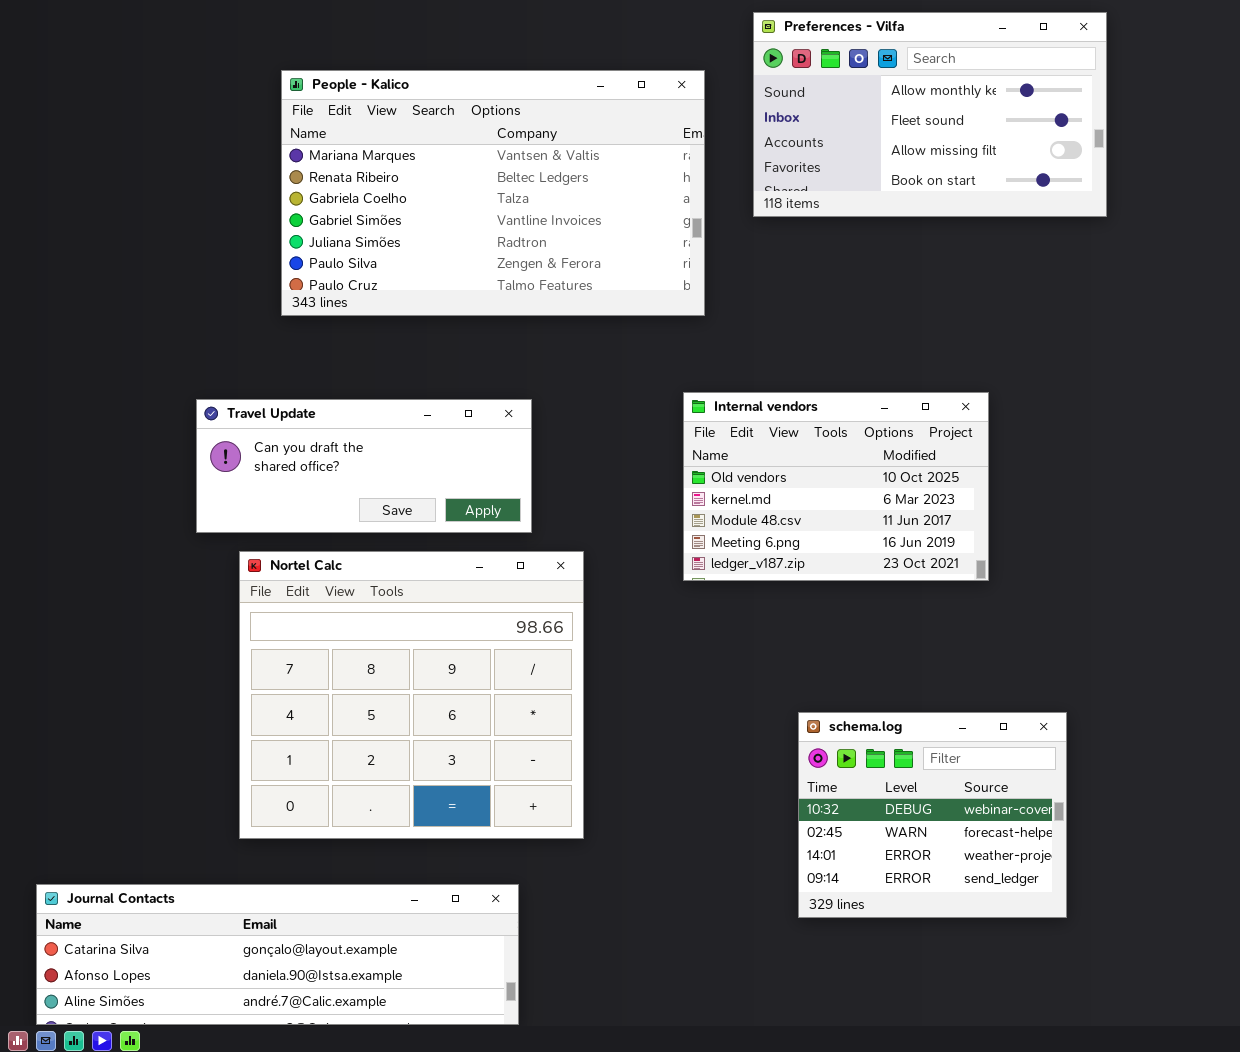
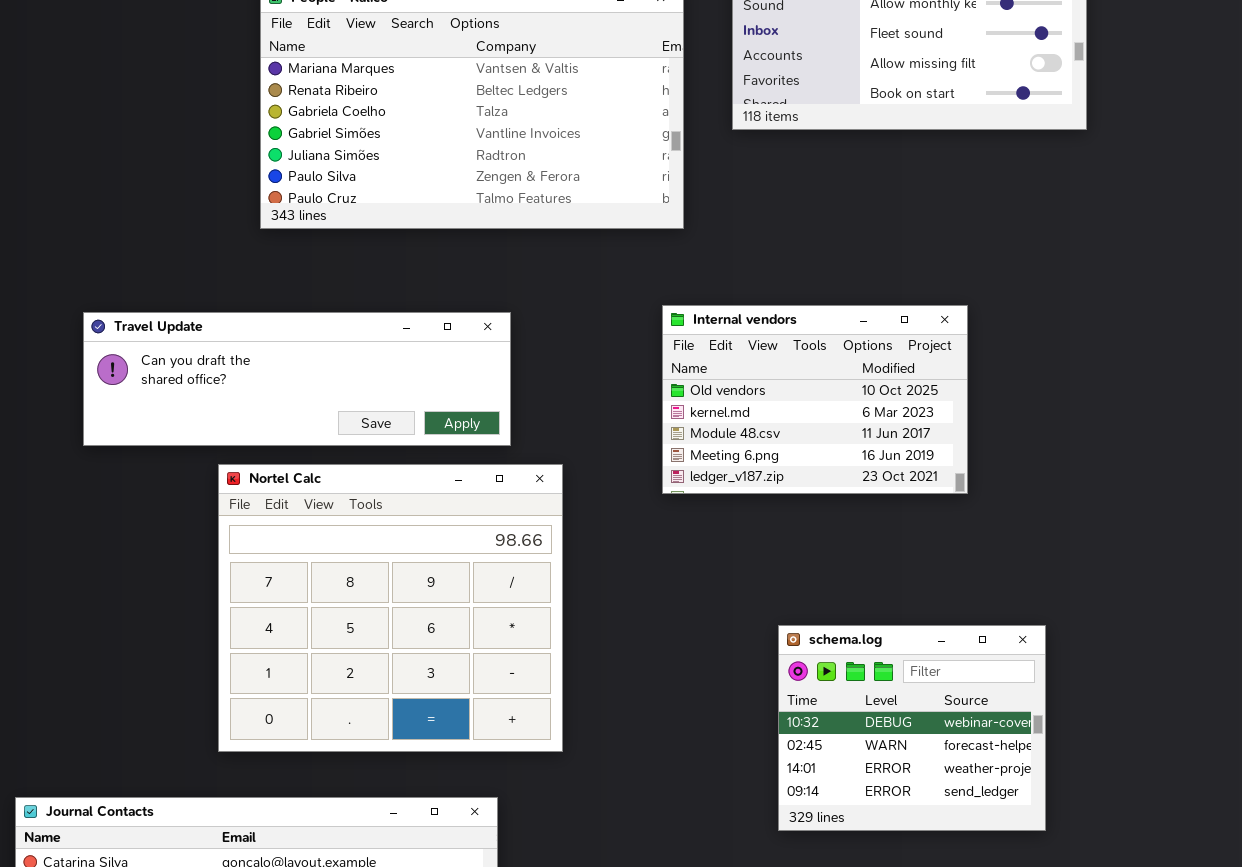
Travel Update: [196,399,532,533] -> [83,312,511,446], resized

